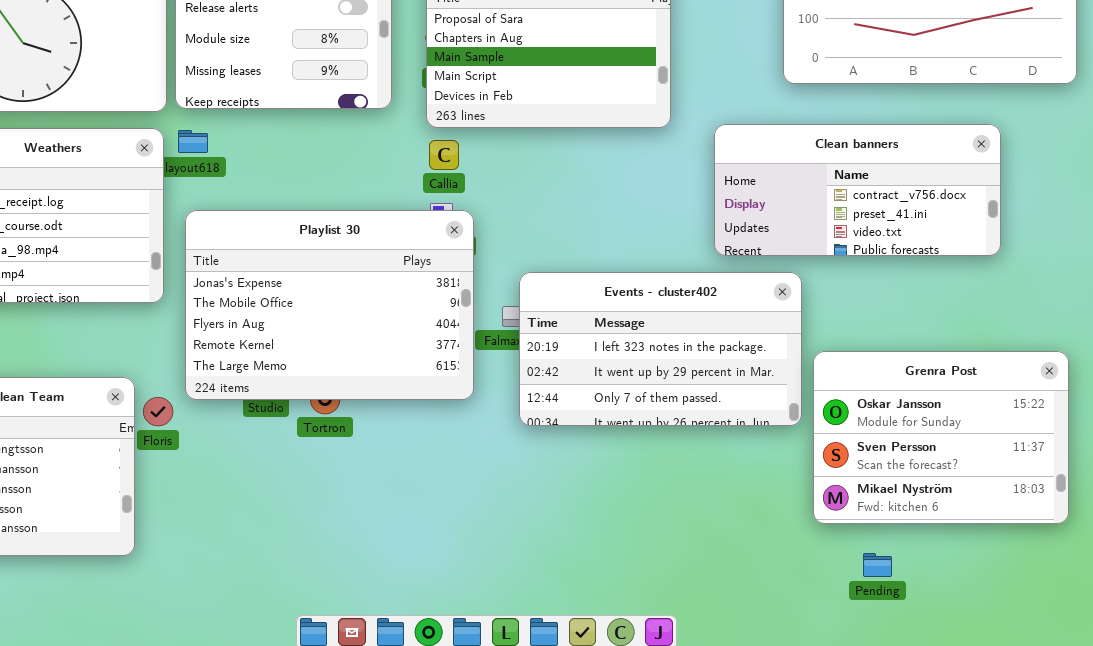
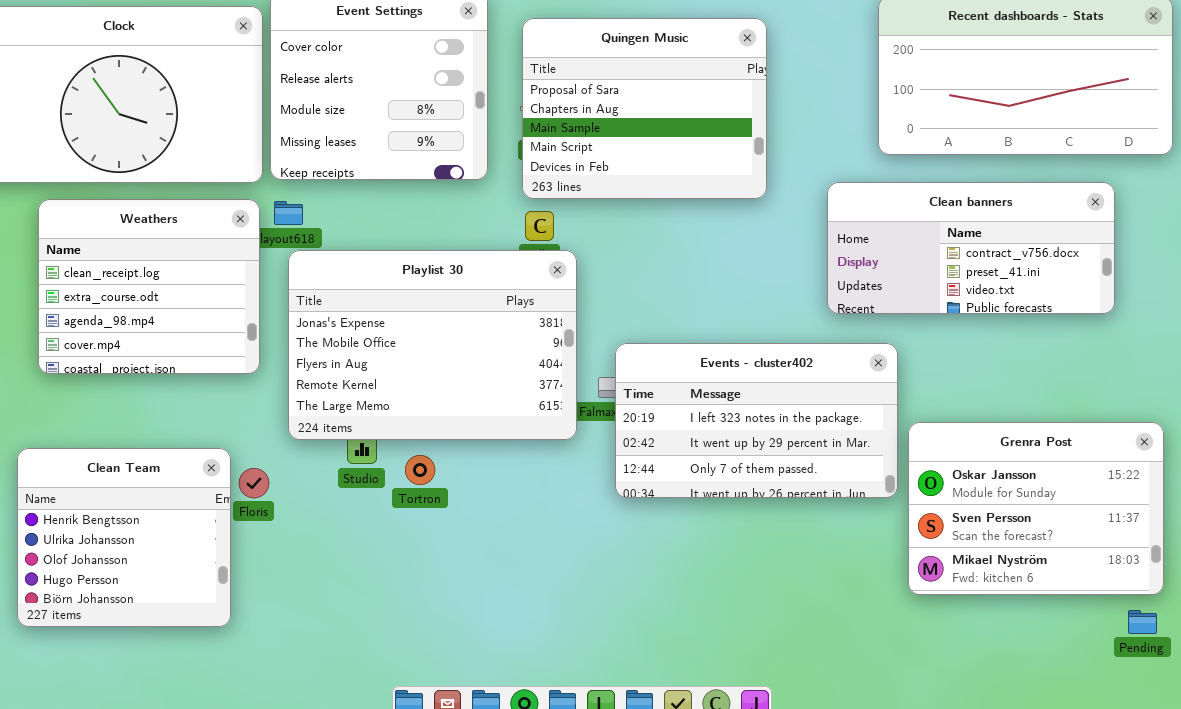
Clean banners: [714,124,1001,256] -> [827,182,1115,314], moved
Playlist 30: [185,210,474,400] -> [288,250,577,440], moved
Pending: [863,553,892,577] -> [1128,610,1157,634], moved

